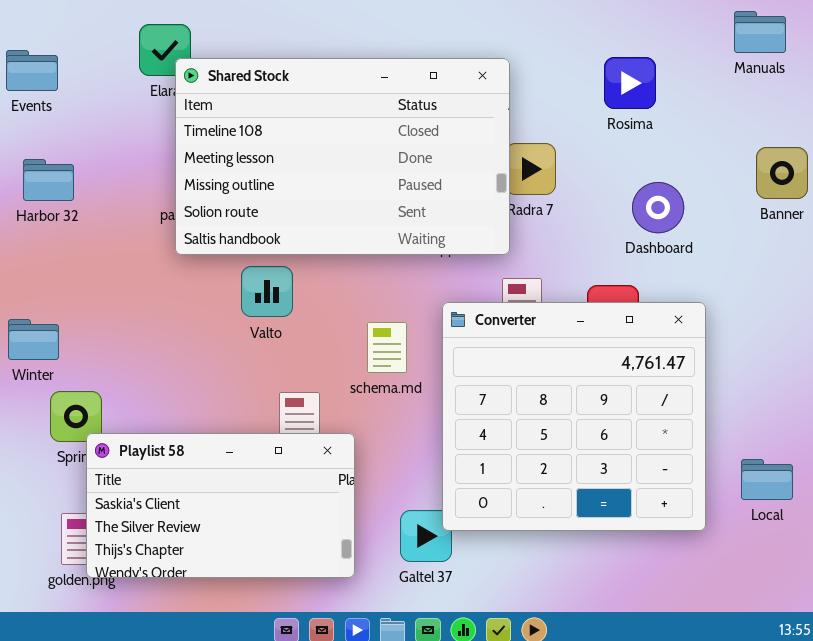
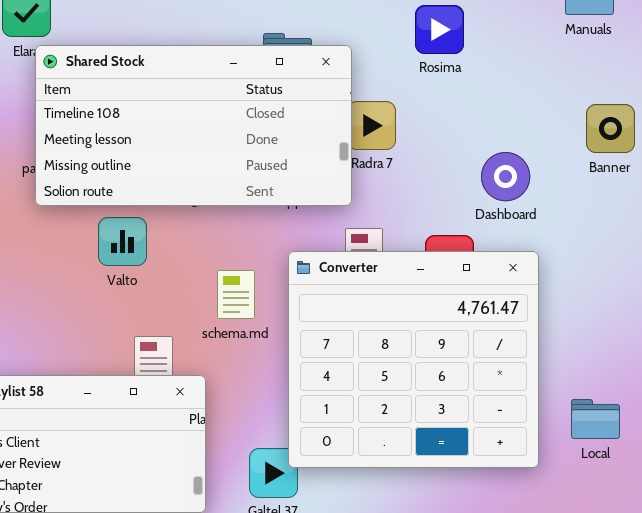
Rosima: [604,57,656,109] -> [415,5,464,54], moved
Shared Stock: [175,58,510,255] -> [35,45,352,206], resized
Dashboard: [632,182,684,233] -> [481,152,530,201], moved

